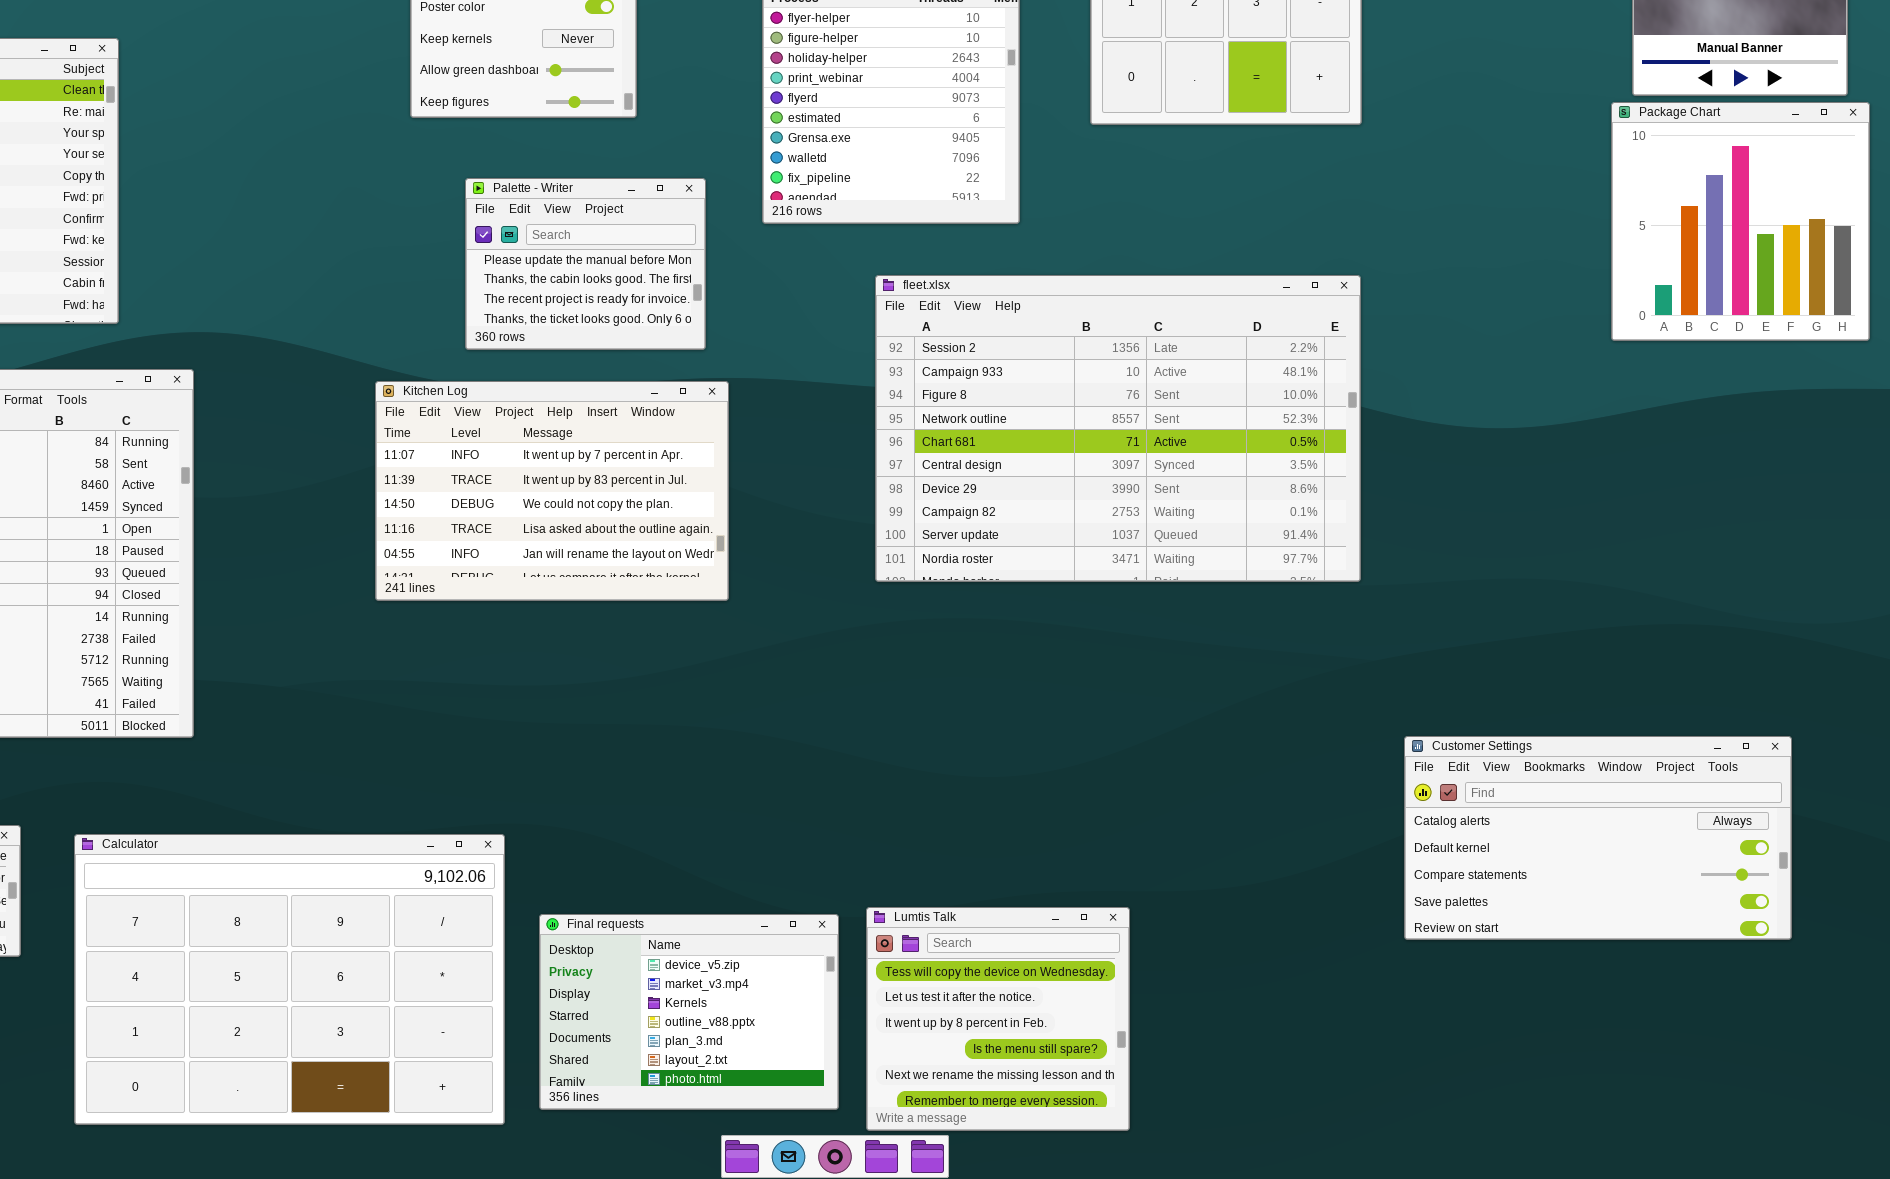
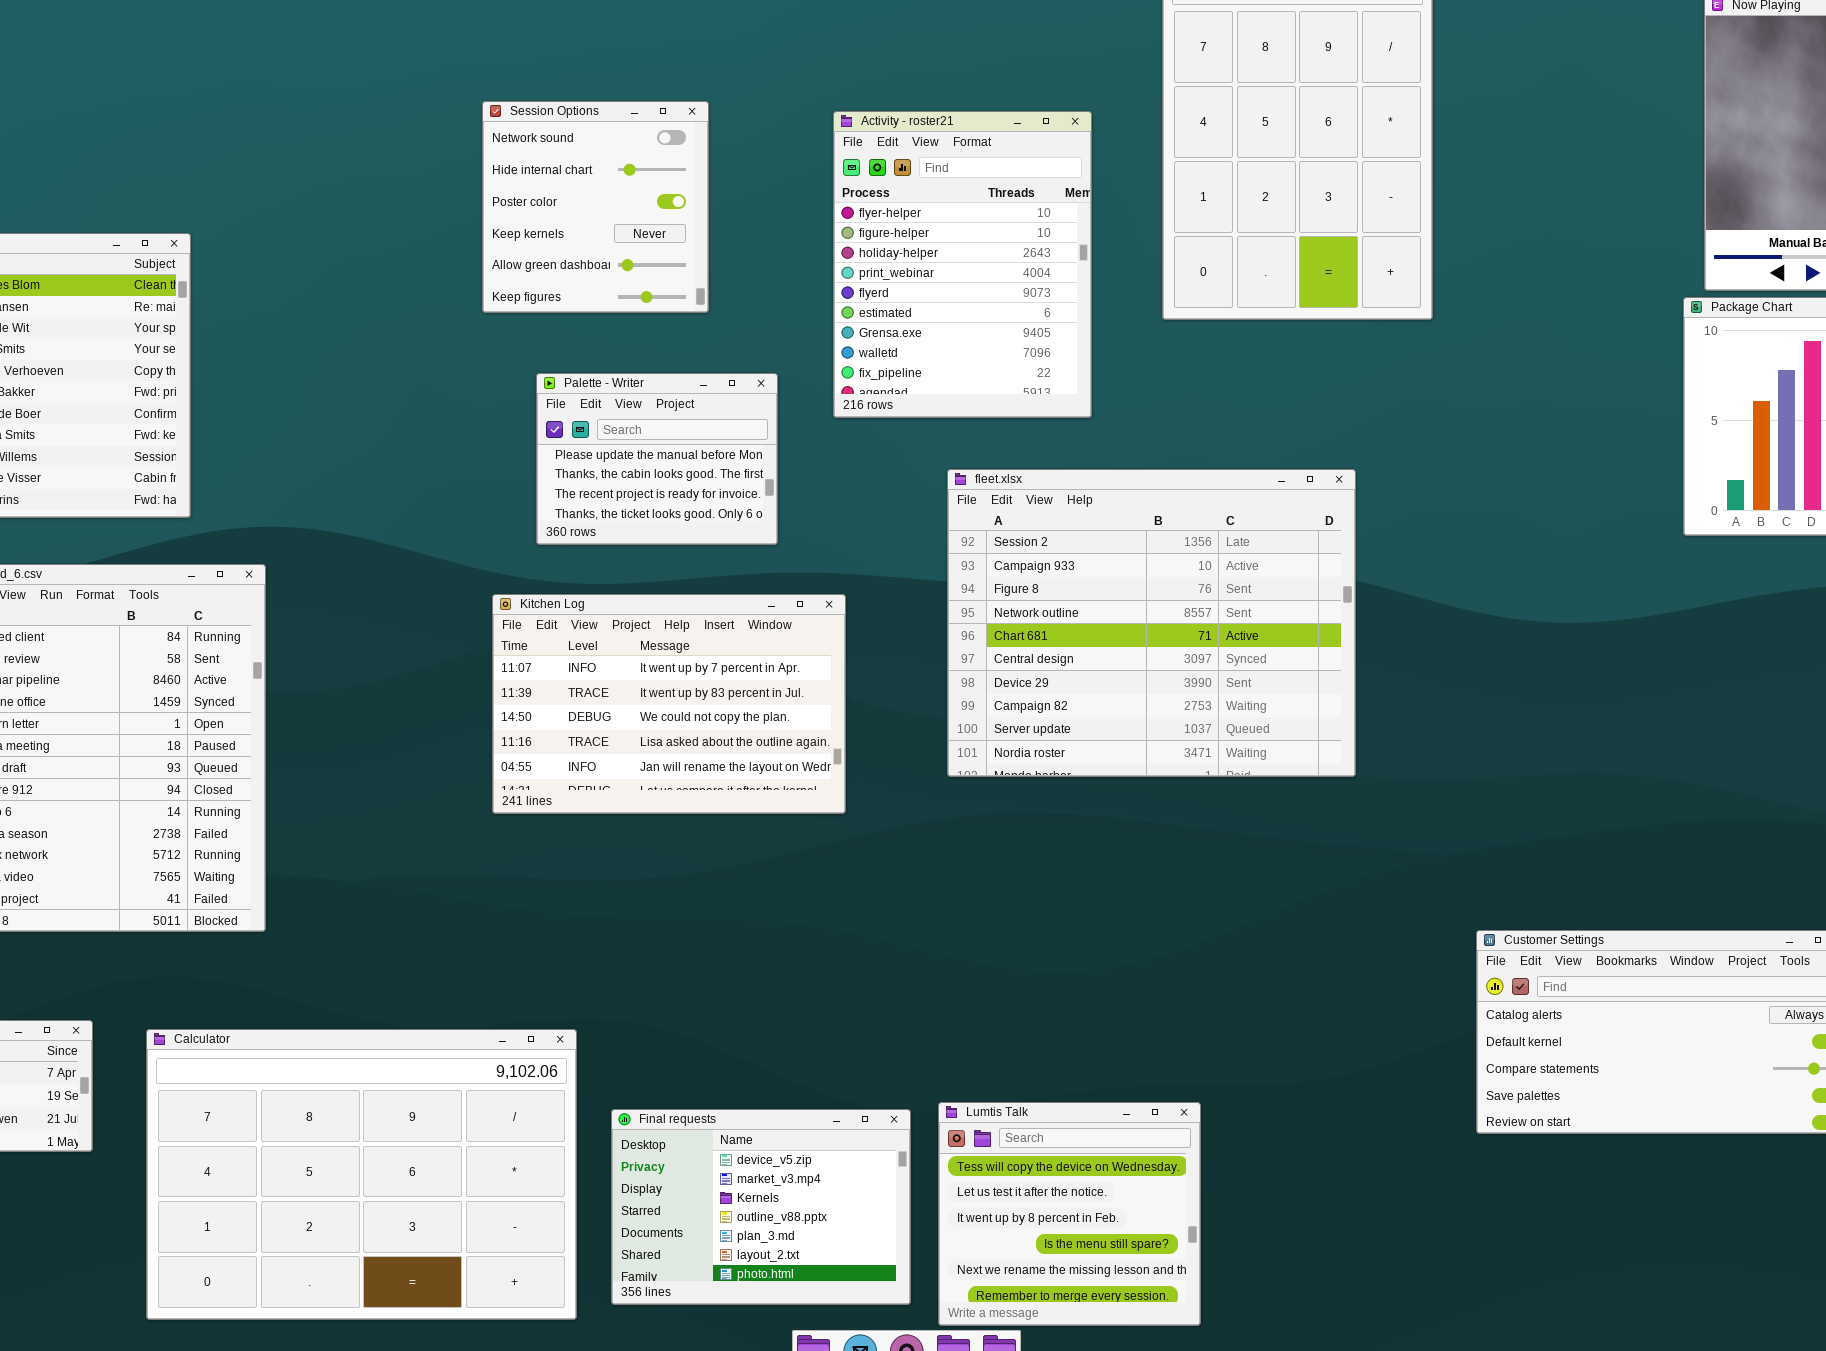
fleet.xlsx: [875,275,1361,582] -> [947,469,1356,777], resized
Kitchen Log: [375,381,729,601] -> [492,594,846,814], moved

